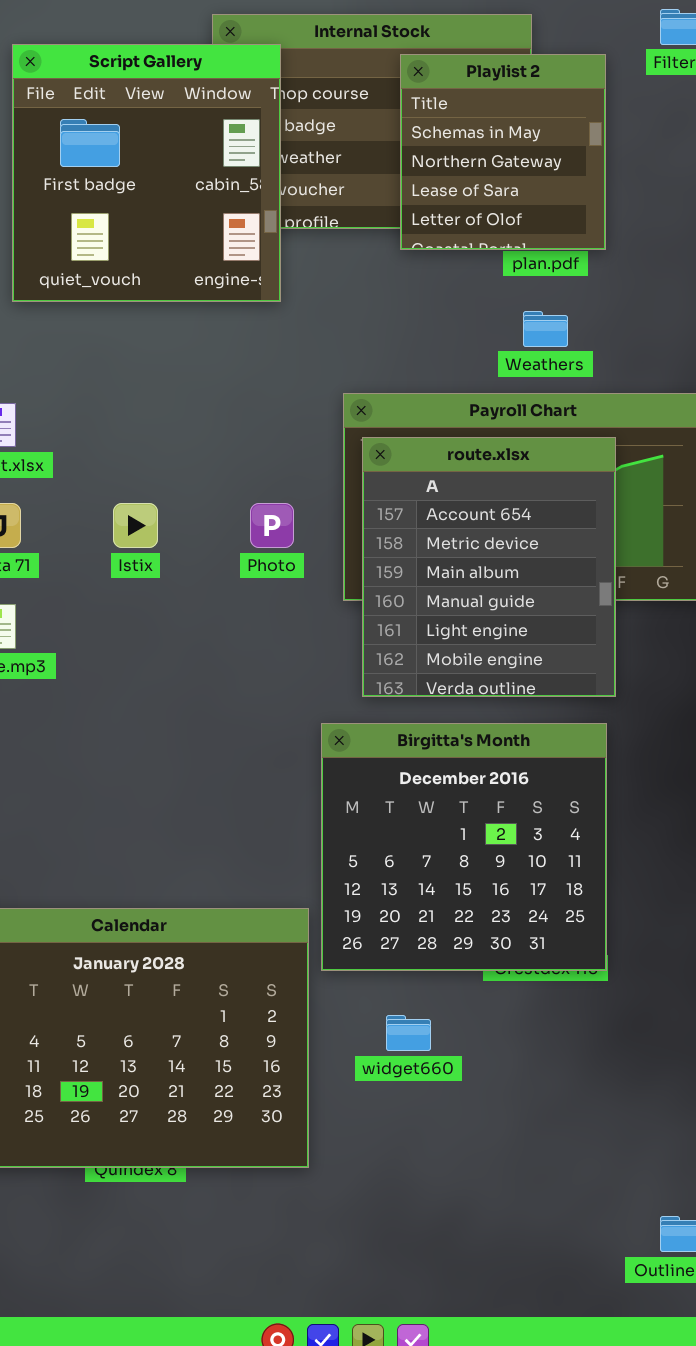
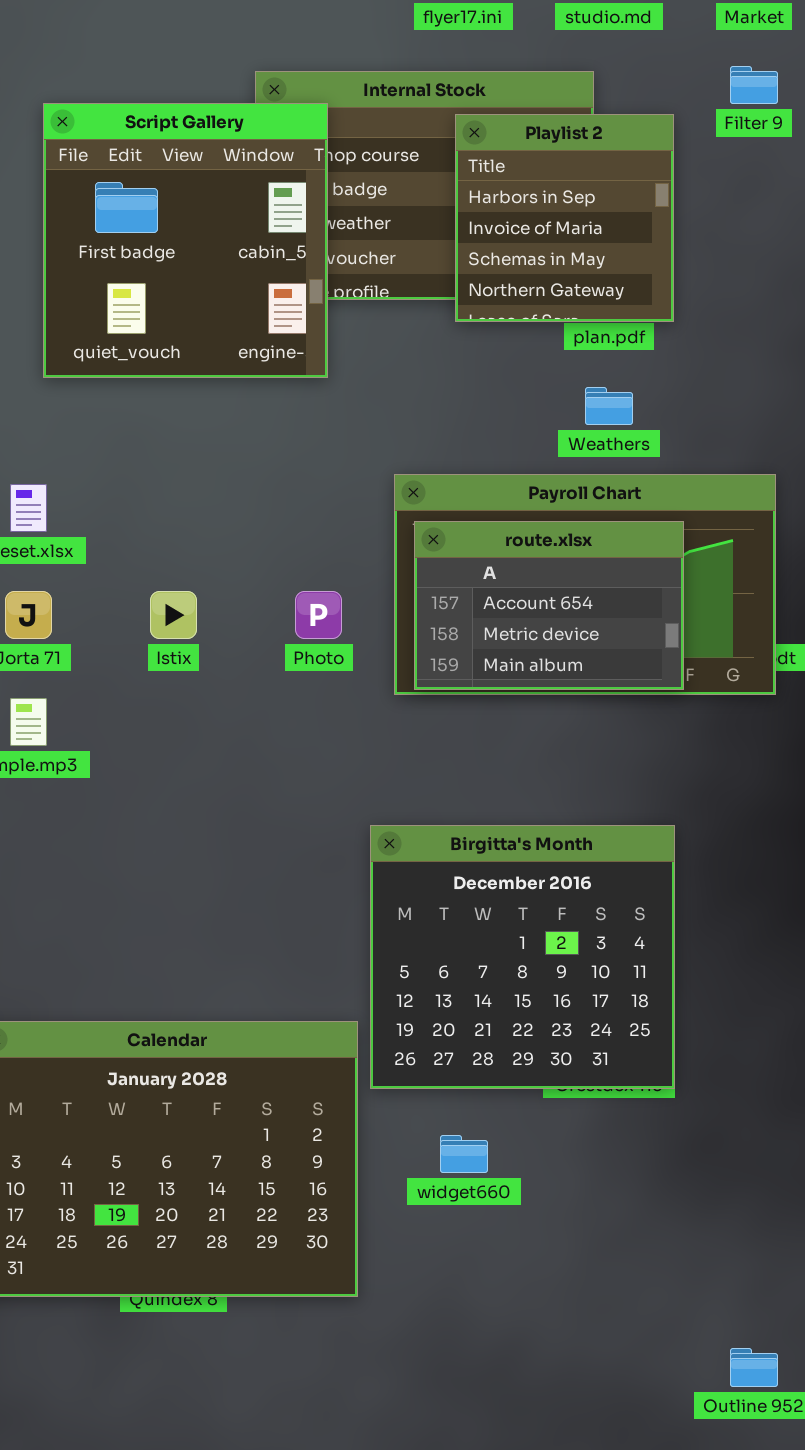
Playlist 2: [400,54,606,250] -> [455,114,674,322], scrolled up 2 rows
route.xlsx: [362,437,616,697] -> [414,521,684,690], resized

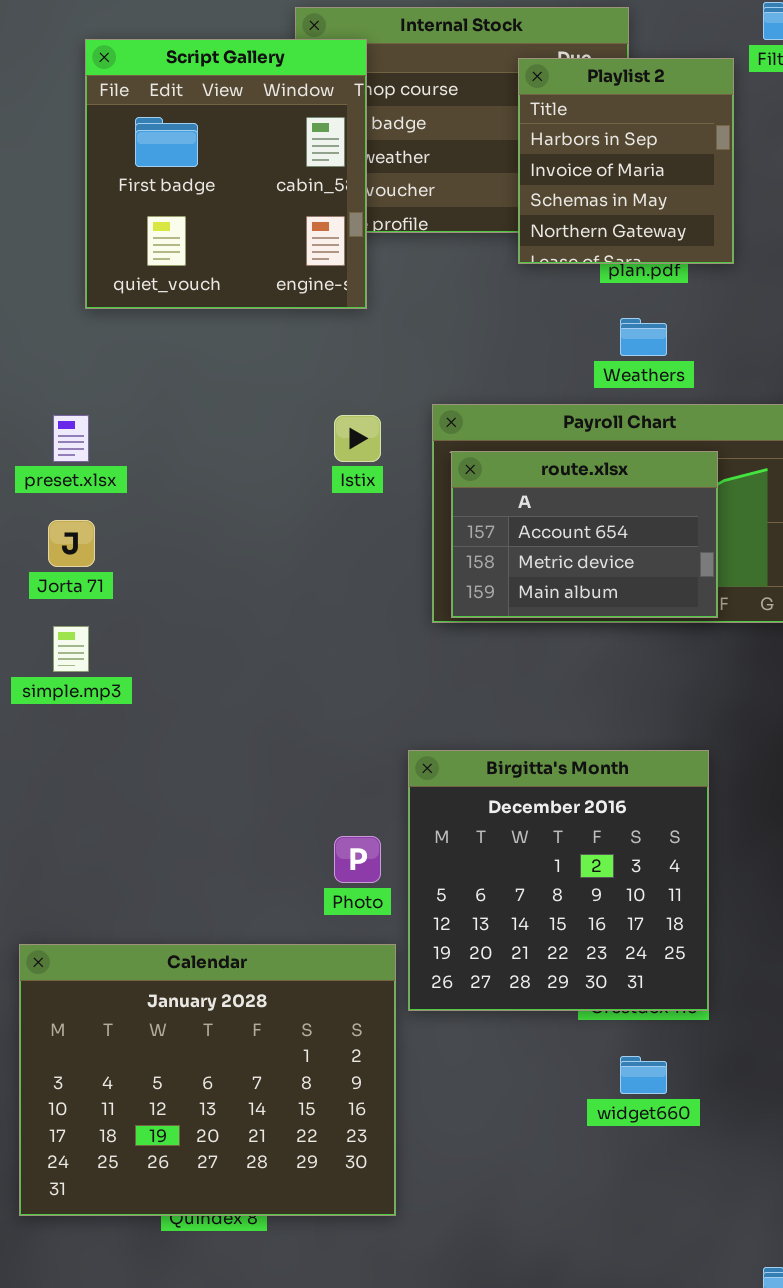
Playlist 2: [455,114,674,322] -> [518,58,734,264], moved
Istix: [150,591,197,639] -> [334,415,381,462], moved
Photo: [295,591,342,639] -> [334,836,381,883], moved
widget660: [440,1135,488,1173] -> [620,1056,667,1094], moved

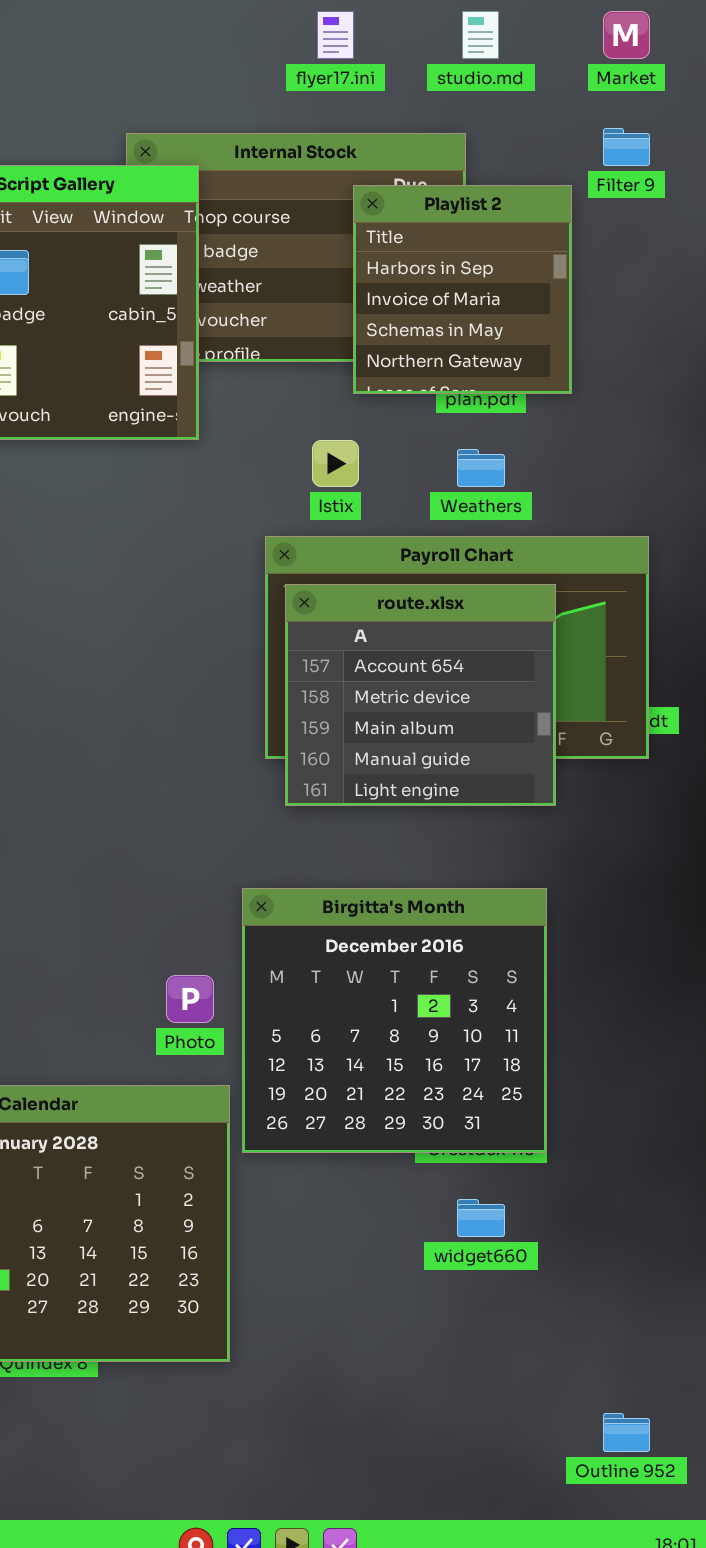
Istix: [334,415,381,462] -> [312,440,359,487], moved
route.xlsx: [451,451,718,618] -> [285,584,556,806], resized

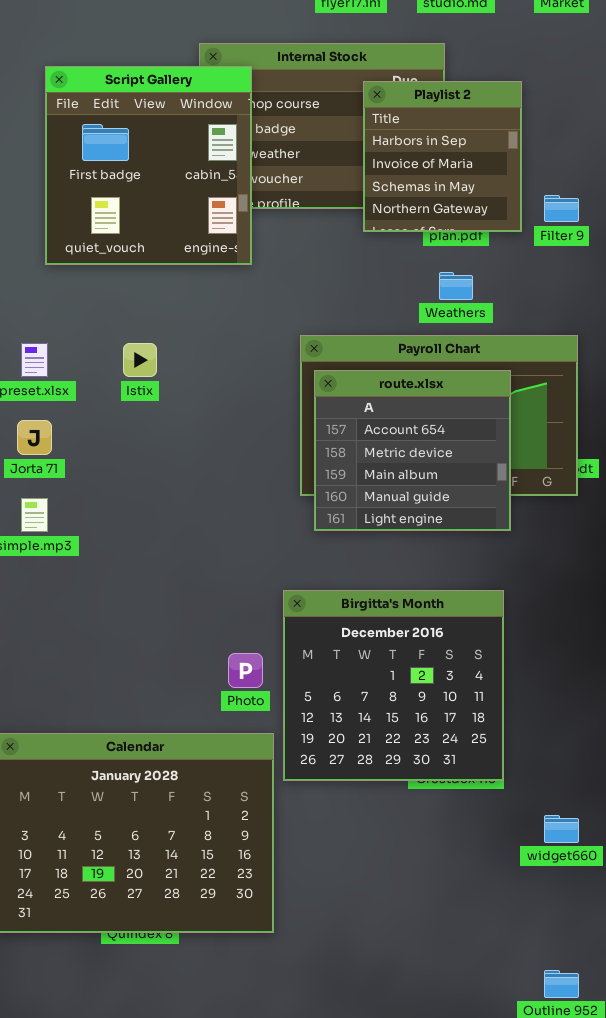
Filter 9: [603,128,650,166] -> [544,195,579,222], moved
Istix: [312,440,359,487] -> [123,343,157,377], moved
widget660: [457,1199,505,1237] -> [544,815,579,843], moved

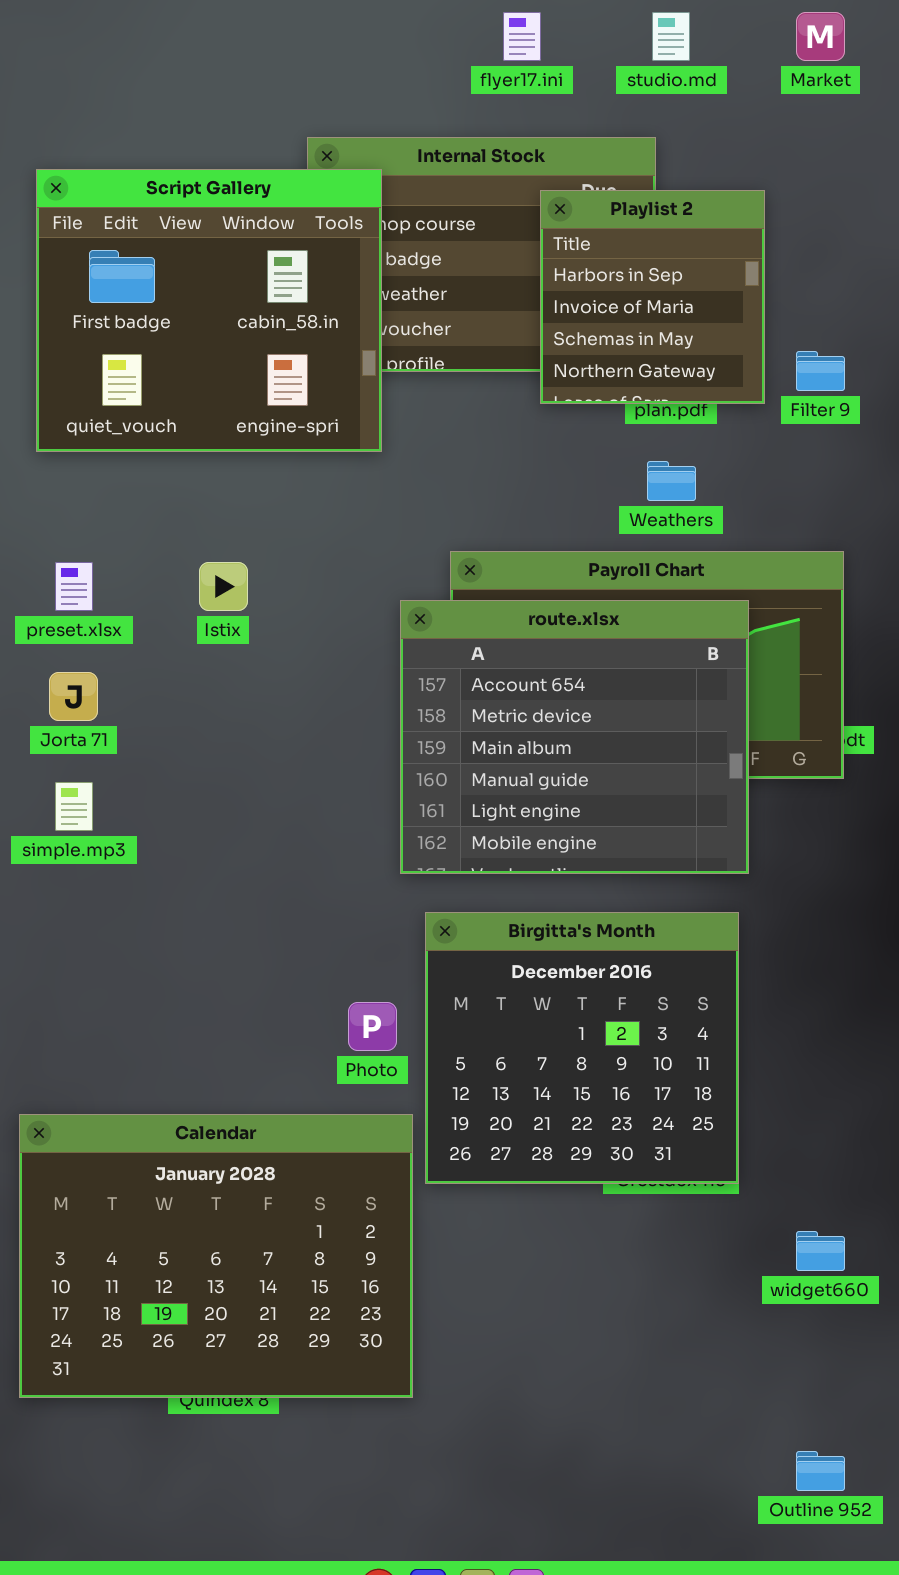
Script Gallery: [45,66,252,265] -> [36,169,382,452], resized
route.xlsx: [314,370,511,531] -> [400,600,749,874], resized

